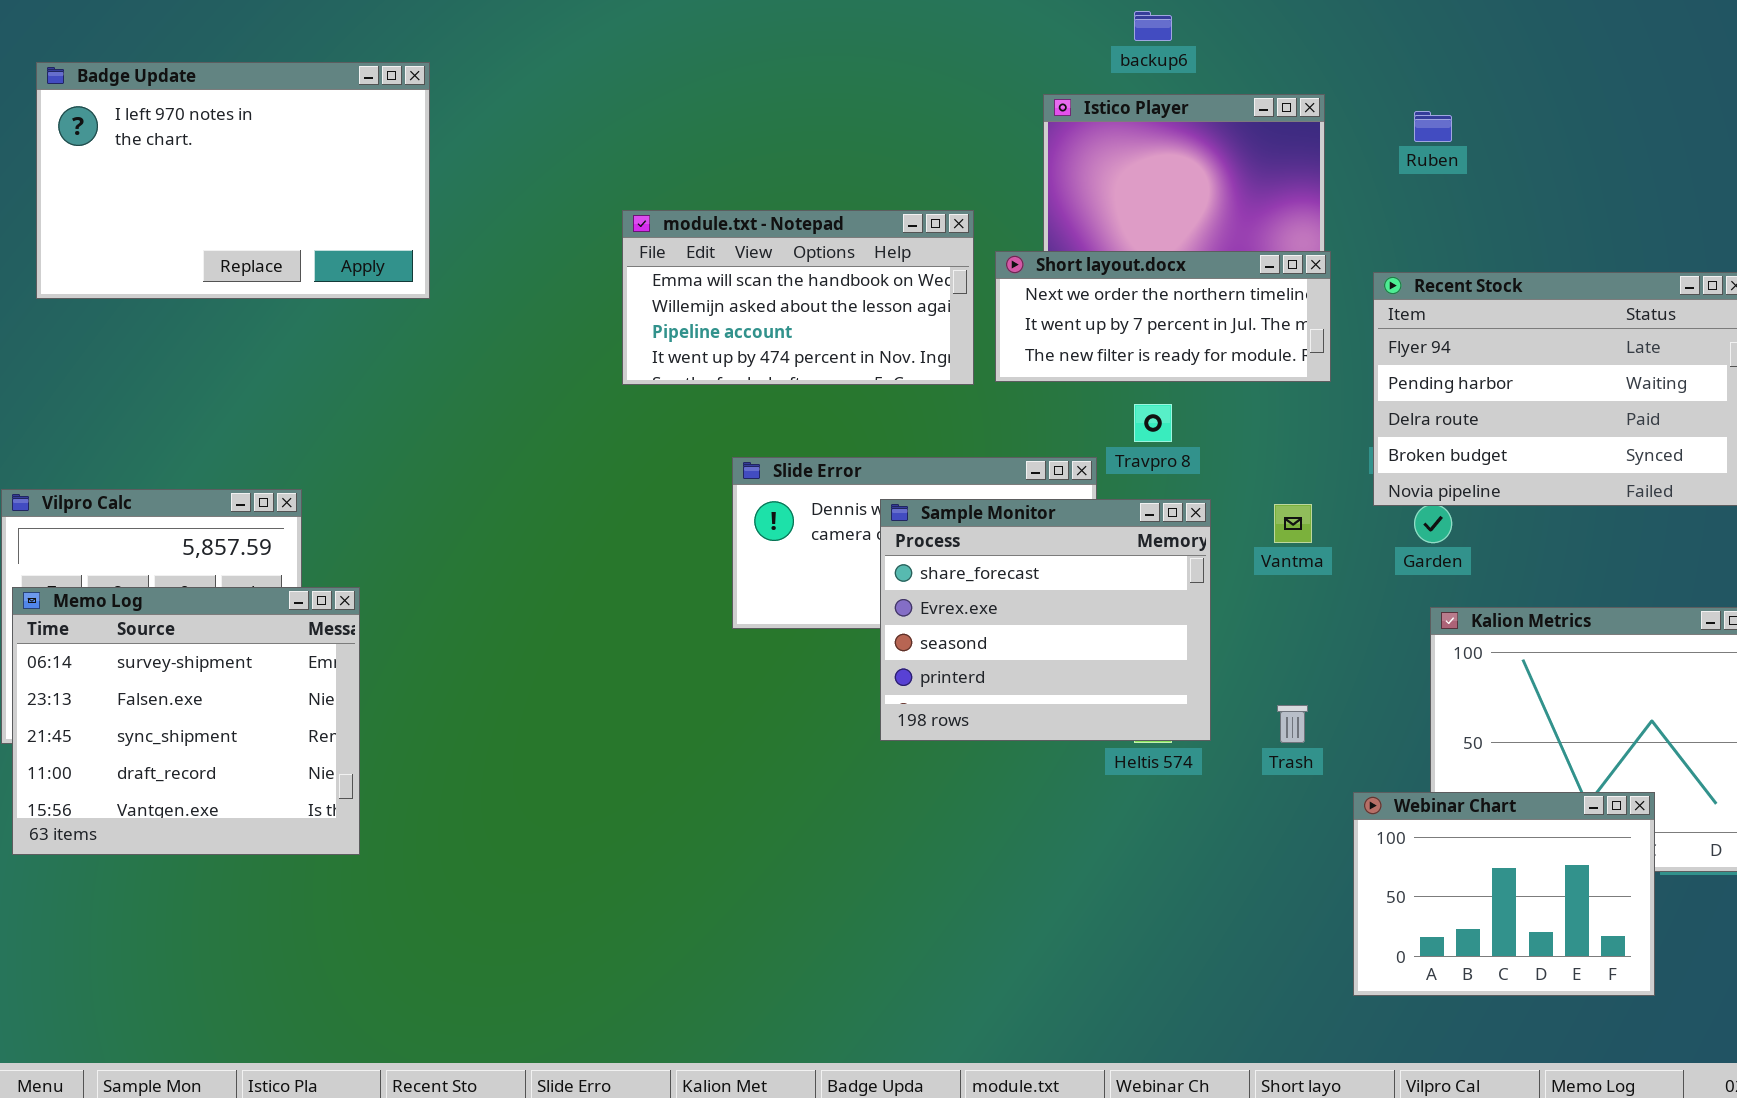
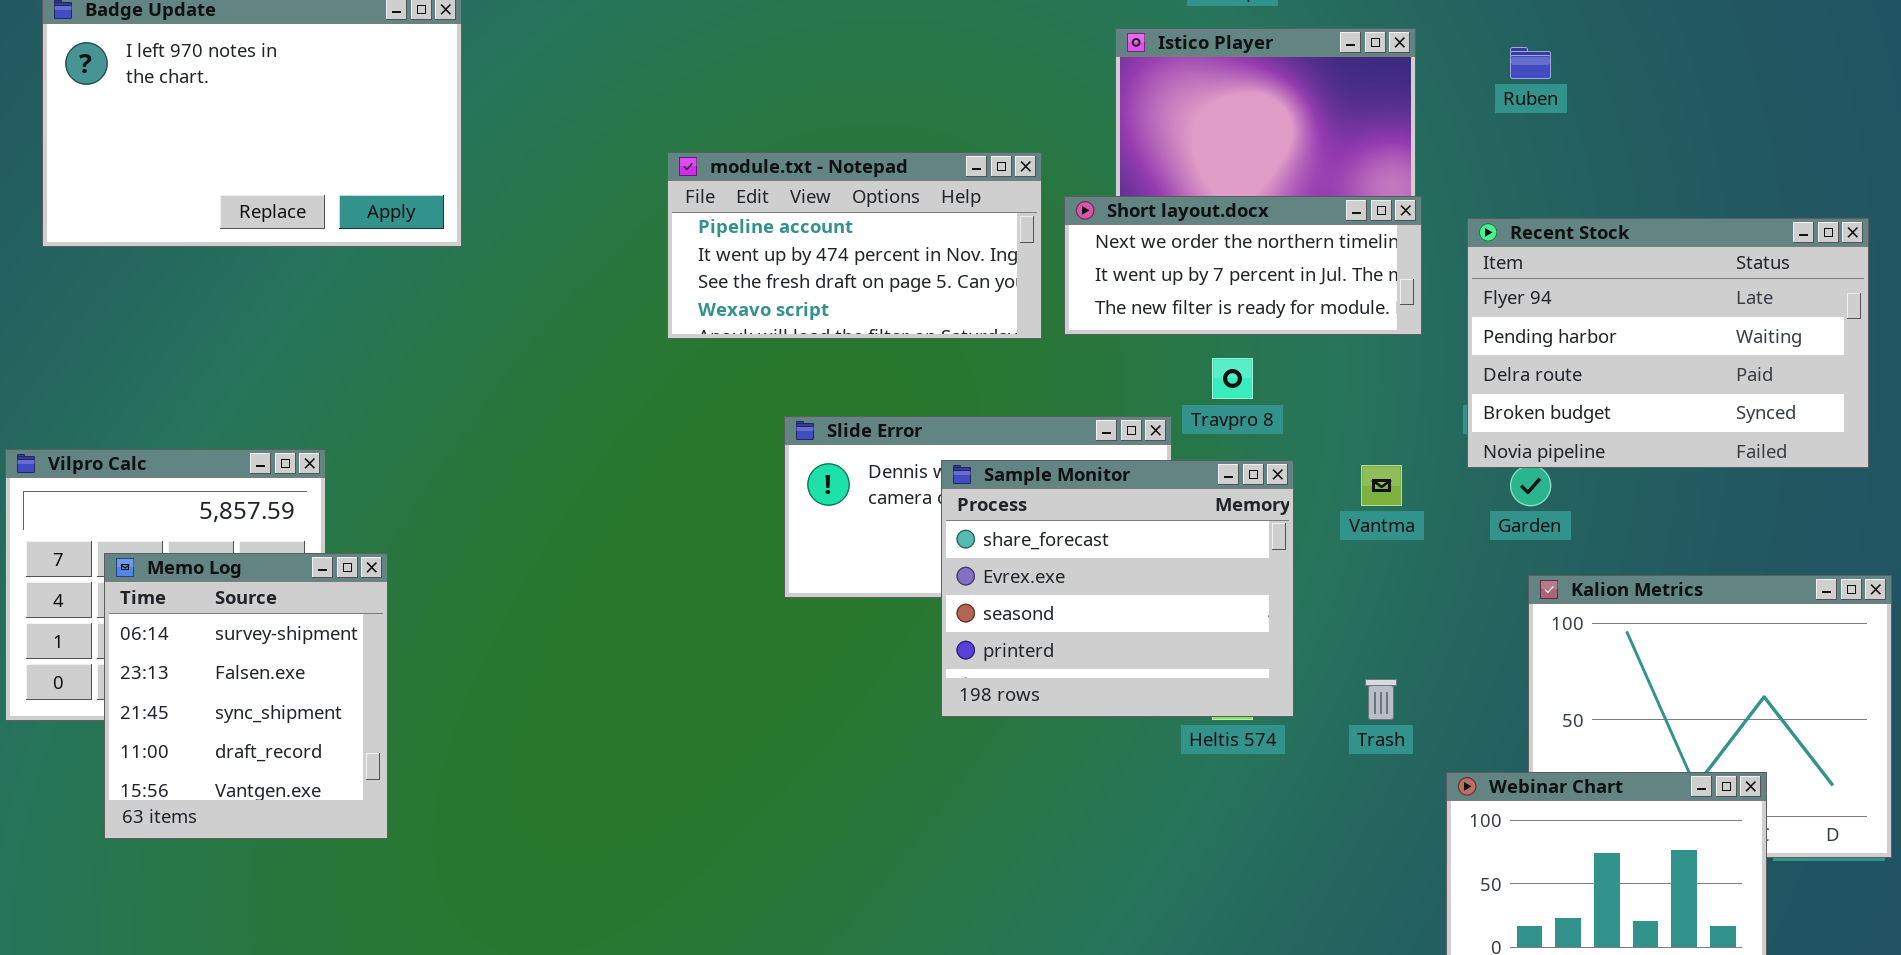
module.txt - Notepad: [622,210,974,385] -> [667,152,1042,339], scrolled down 2 rows
Memo Log: [12,587,360,855] -> [104,553,388,839], resized

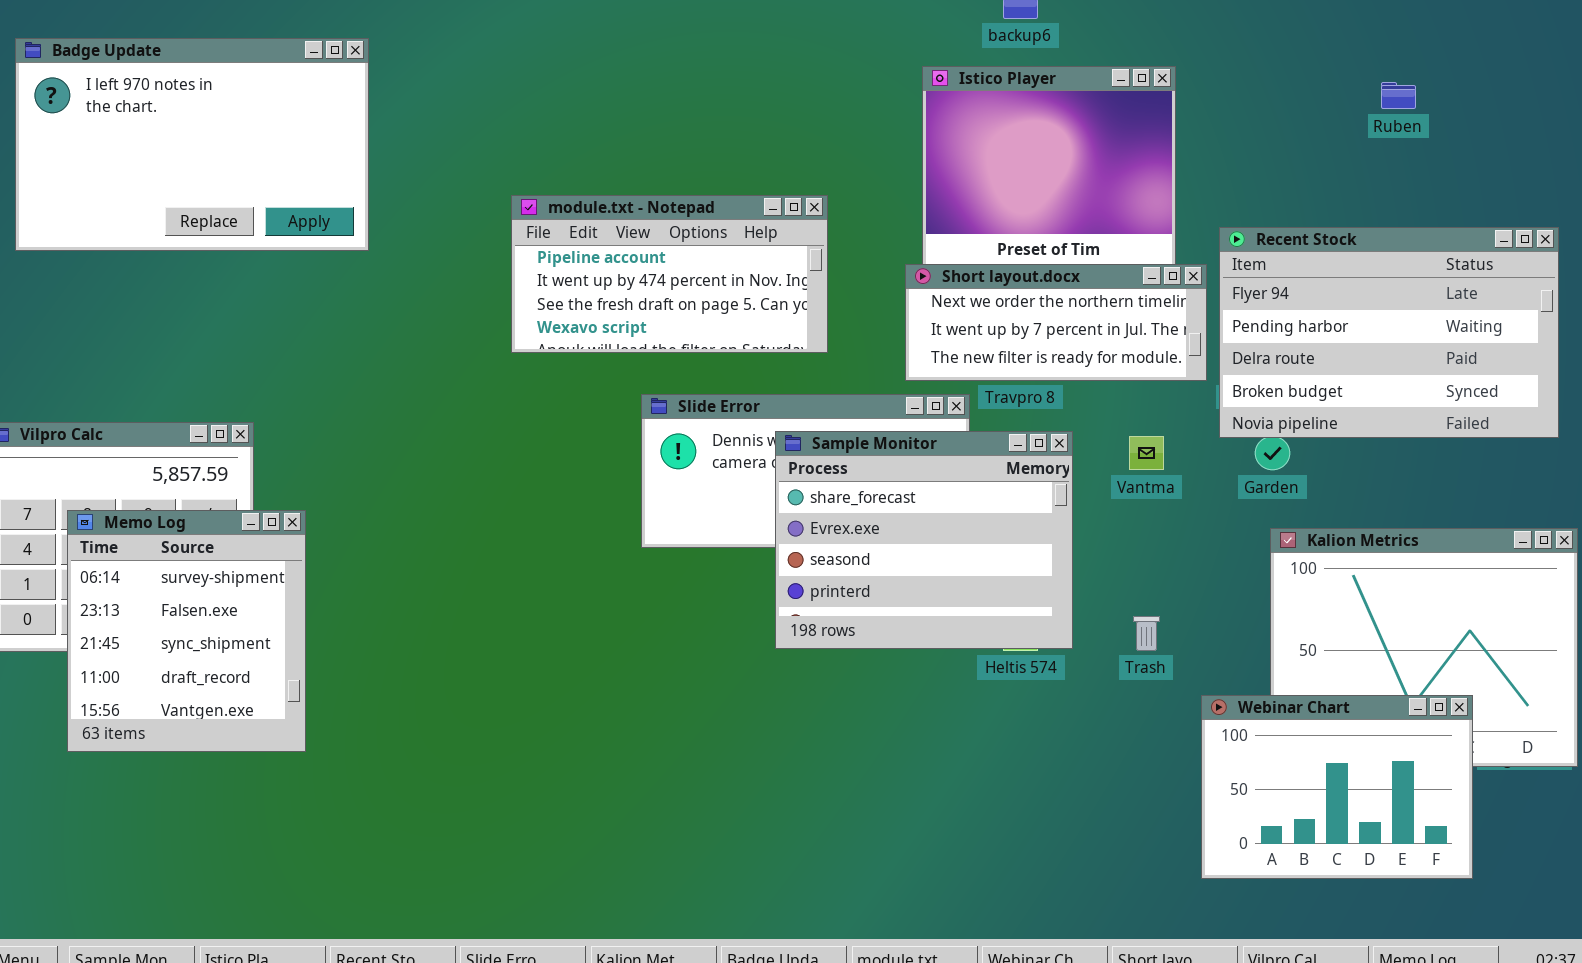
Ruben: [1510,47,1551,79] -> [1381,82,1416,109], moved
module.txt - Notepad: [667,152,1042,339] -> [511,195,828,353], moved
Short layout.docx: [1064,196,1422,335] -> [905,264,1207,381], moved

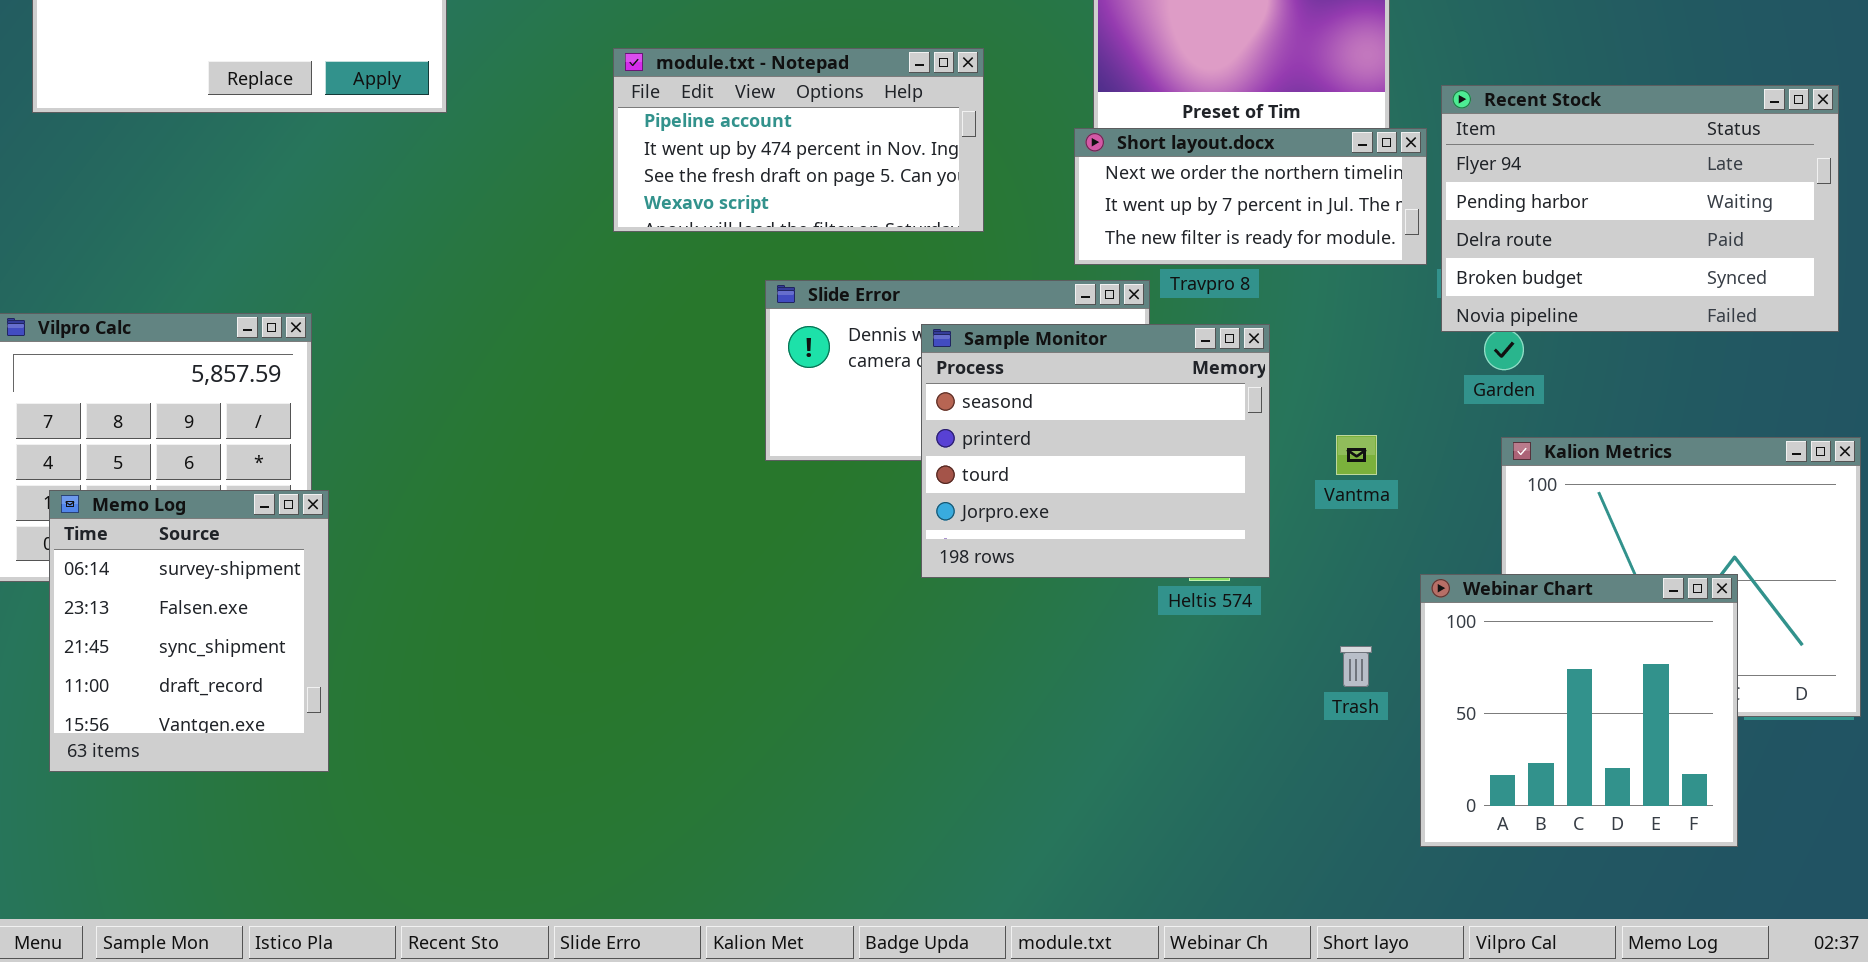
Sample Monitor: [775,431,1073,649] -> [921,324,1270,578], scrolled down 2 rows
Vantma: [1129,436,1164,470] -> [1336,435,1377,475], moved
Memo Log: [67,510,306,752] -> [49,490,329,772], moved
Trash: [1133,616,1160,651] -> [1340,646,1372,687], moved
Webinar Chart: [1201,695,1473,879] -> [1420,574,1738,847], resized

